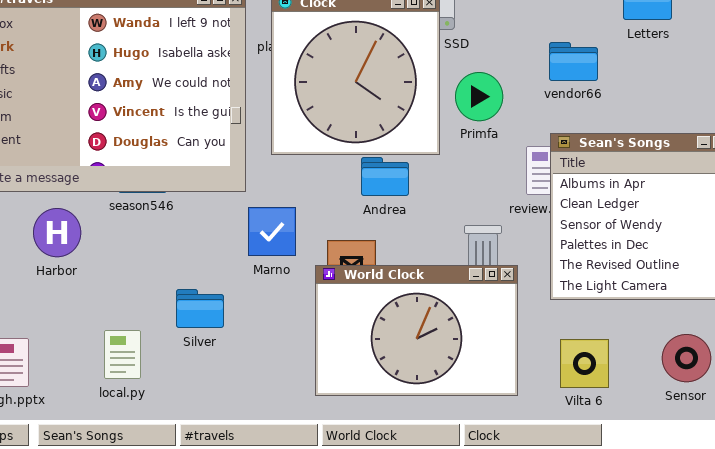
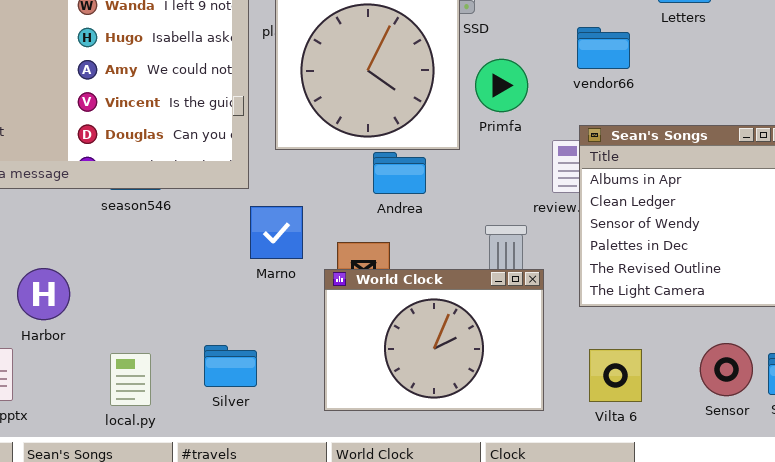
Harbor: [33,208,81,257] -> [17,268,70,320], moved
Silver: [176,289,224,328] -> [204,345,257,387], moved
local.py: [104,330,141,379] -> [110,353,151,406], moved

